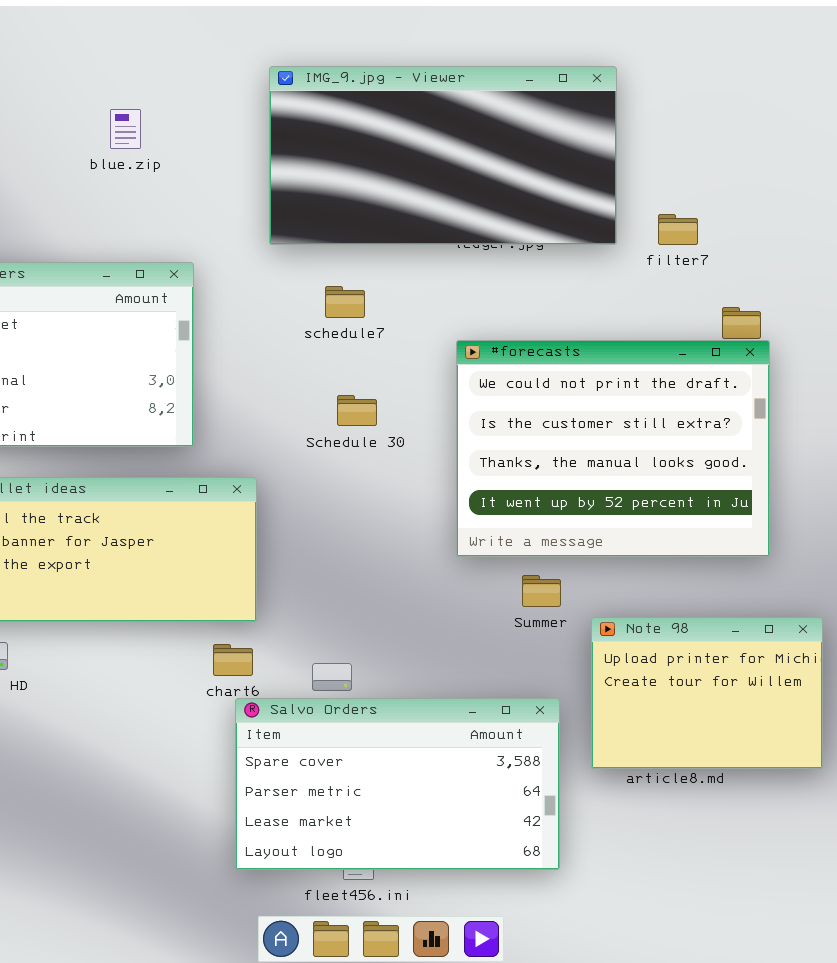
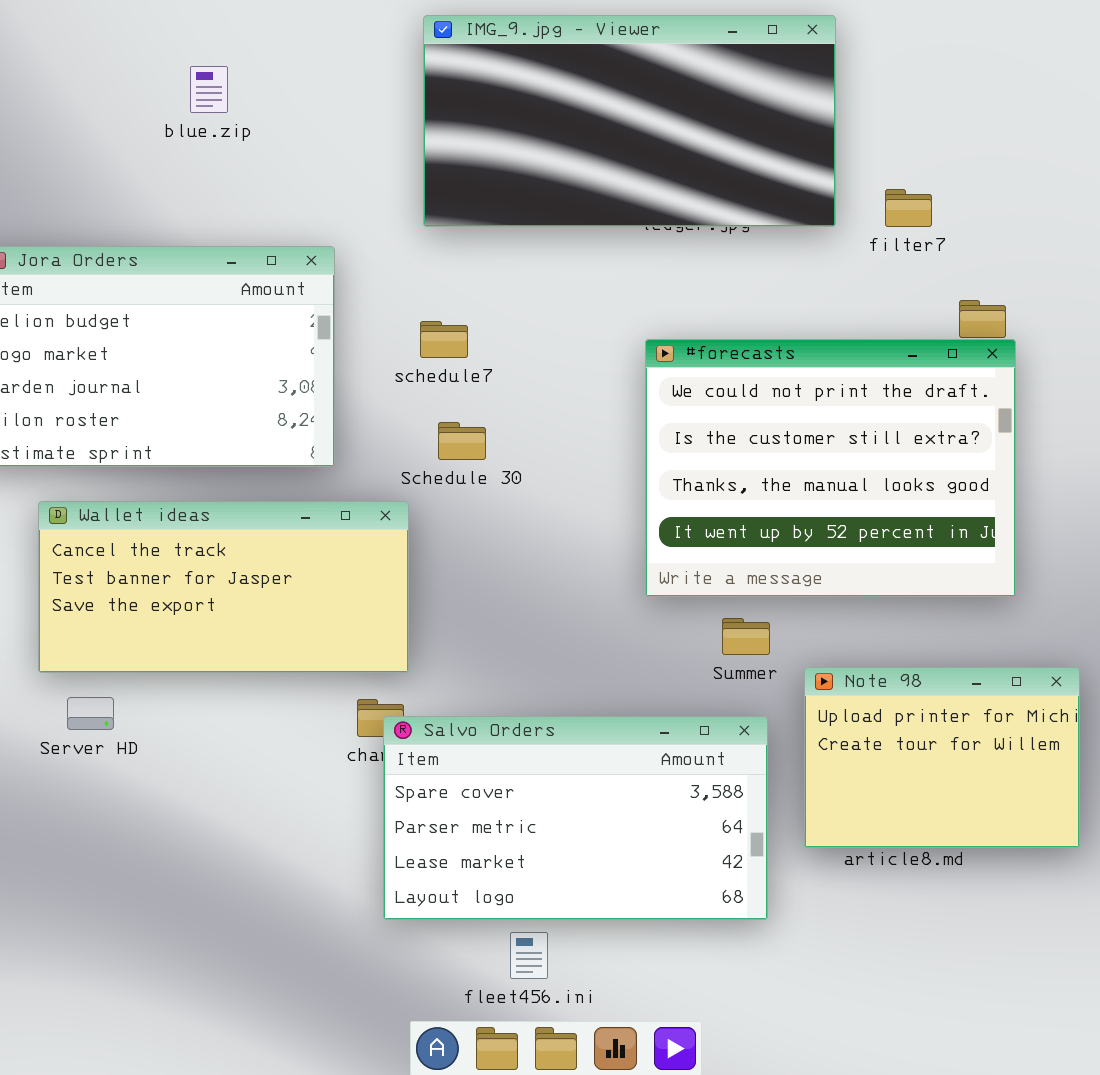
blue.zip: [110,109,141,149] -> [190,66,228,113], moved
schedule7: [325,286,365,318] -> [420,321,468,358], moved
Schedule 30: [337,395,377,426] -> [438,422,486,460], moved
Salvo Orders: [235,698,560,870] -> [383,716,768,920], moved

